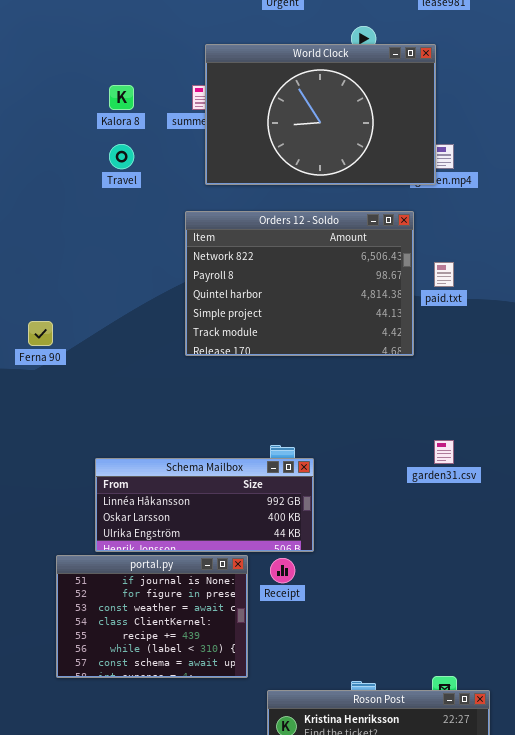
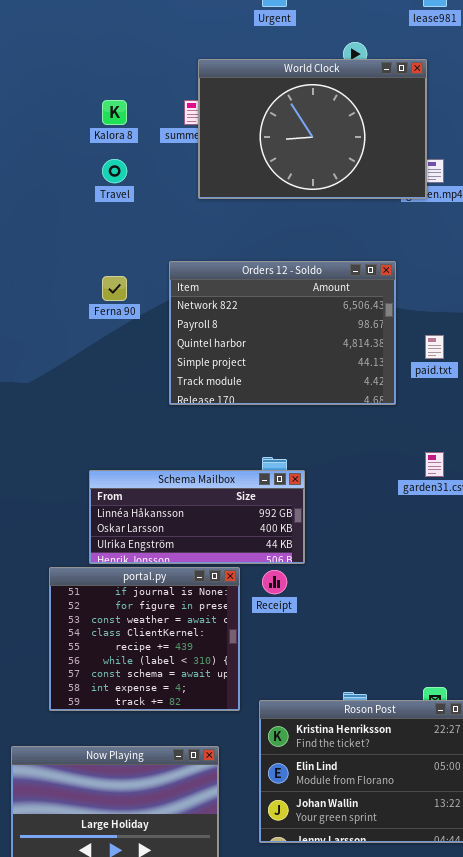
Orders 12 - Soldo: [185,211,414,356] -> [169,261,396,405], moved
paid.txt: [434,262,454,287] -> [425,335,444,359], moved
Ferna 90: [28,321,53,346] -> [102,276,127,301], moved
portal.py: [56,555,248,678] -> [49,567,240,711], resized

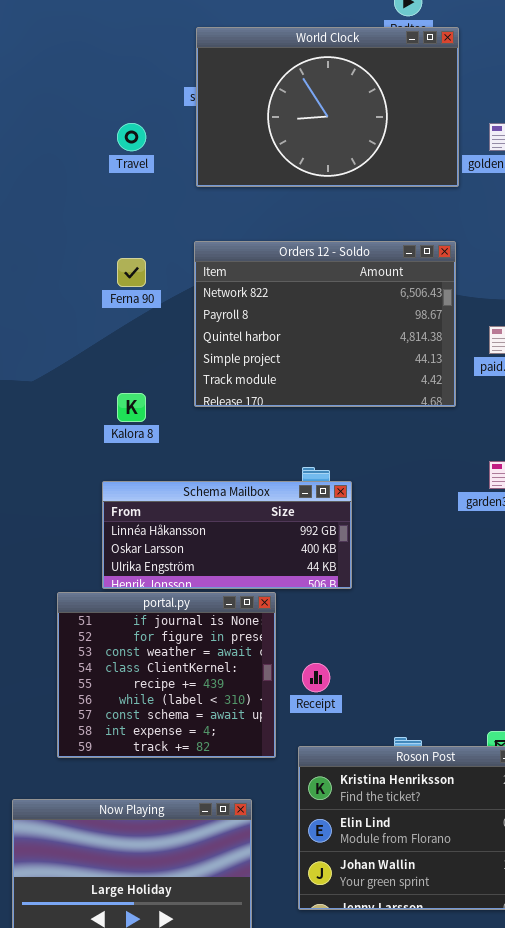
World Clock: [198,59,427,199] -> [196,27,459,187], moved
Kalora 8: [102,100,127,125] -> [117,393,146,422], moved
Receipt: [262,570,287,594] -> [302,663,330,692], moved

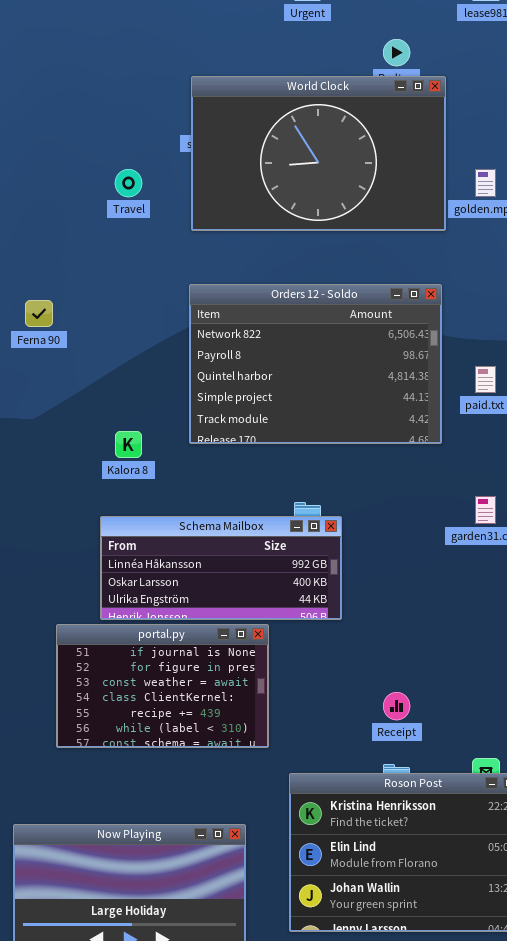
Ferna 90: [117,258,146,287] -> [25,300,53,327], moved
portal.py: [57,592,276,758] -> [56,624,269,748], resized
Receipt: [302,663,330,692] -> [383,692,410,720], moved

